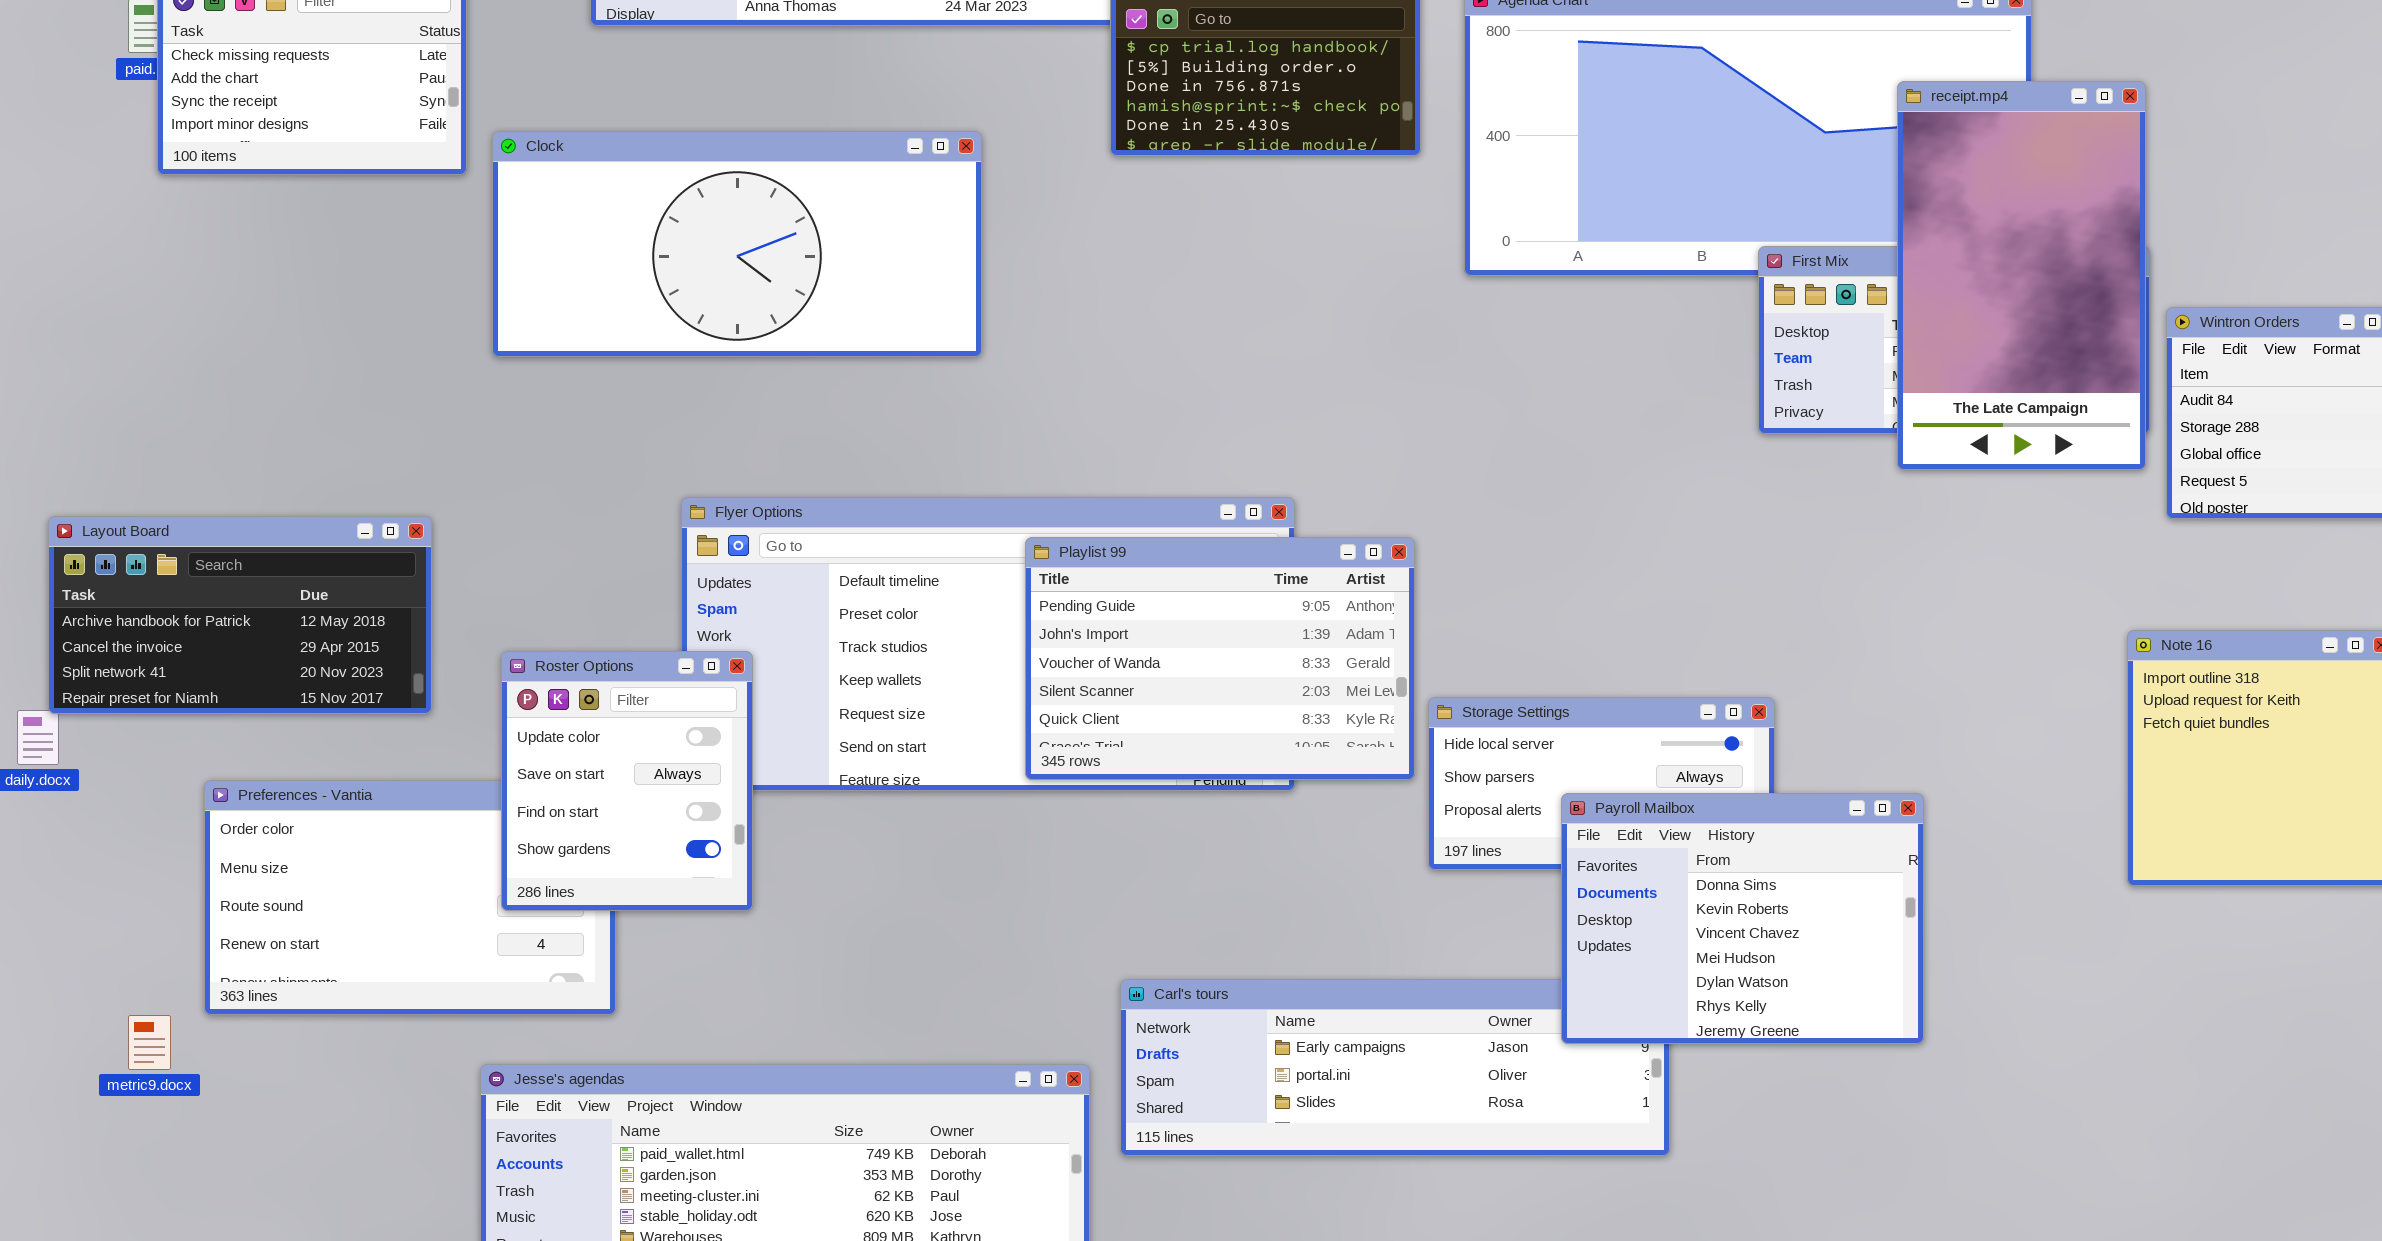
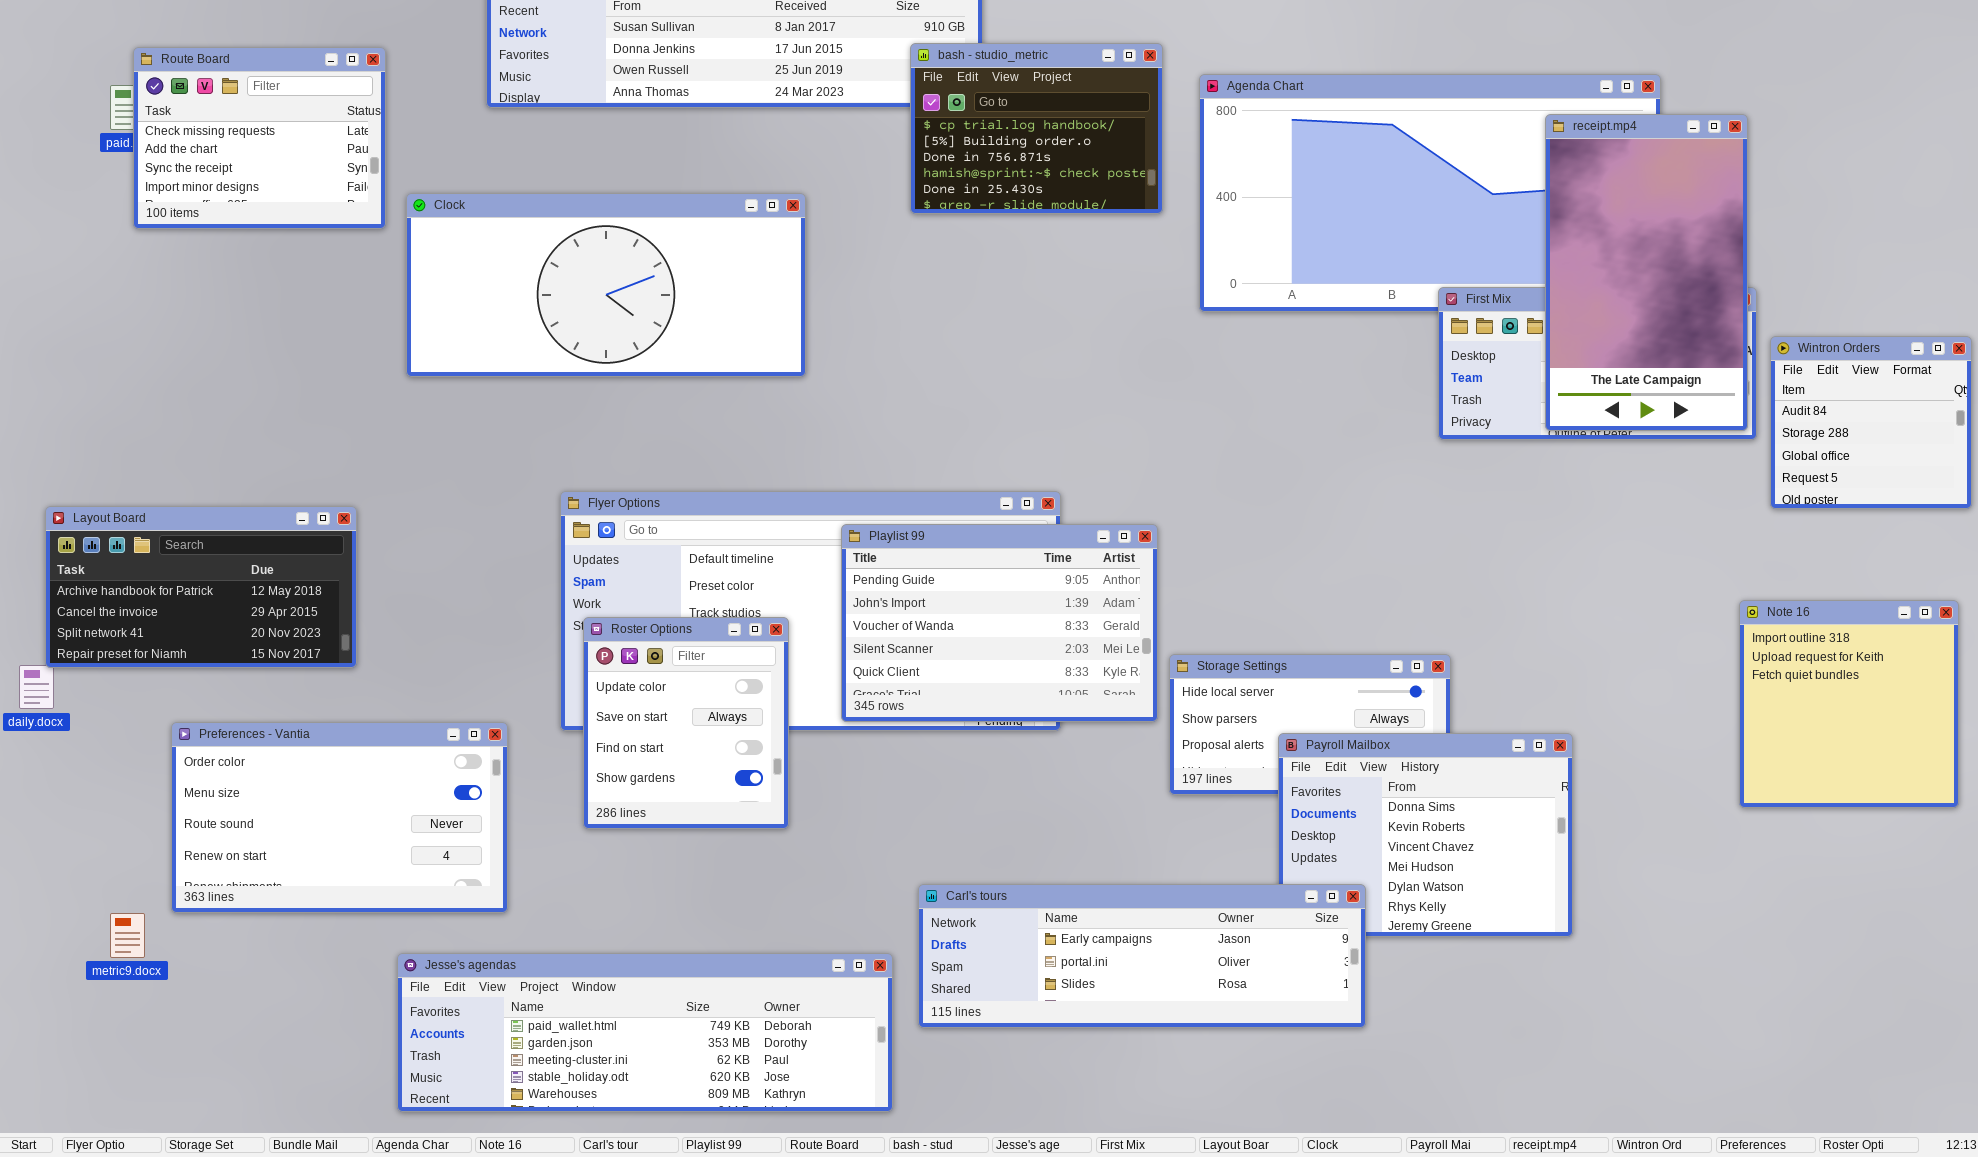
receipt.mp4: [1897,81,2146,470] -> [1545,114,1748,431], moved
Roster Options: [501,651,753,911] -> [583,617,789,829], moved
Carl's tours: [1120,979,1670,1156] -> [918,884,1366,1028], raised

